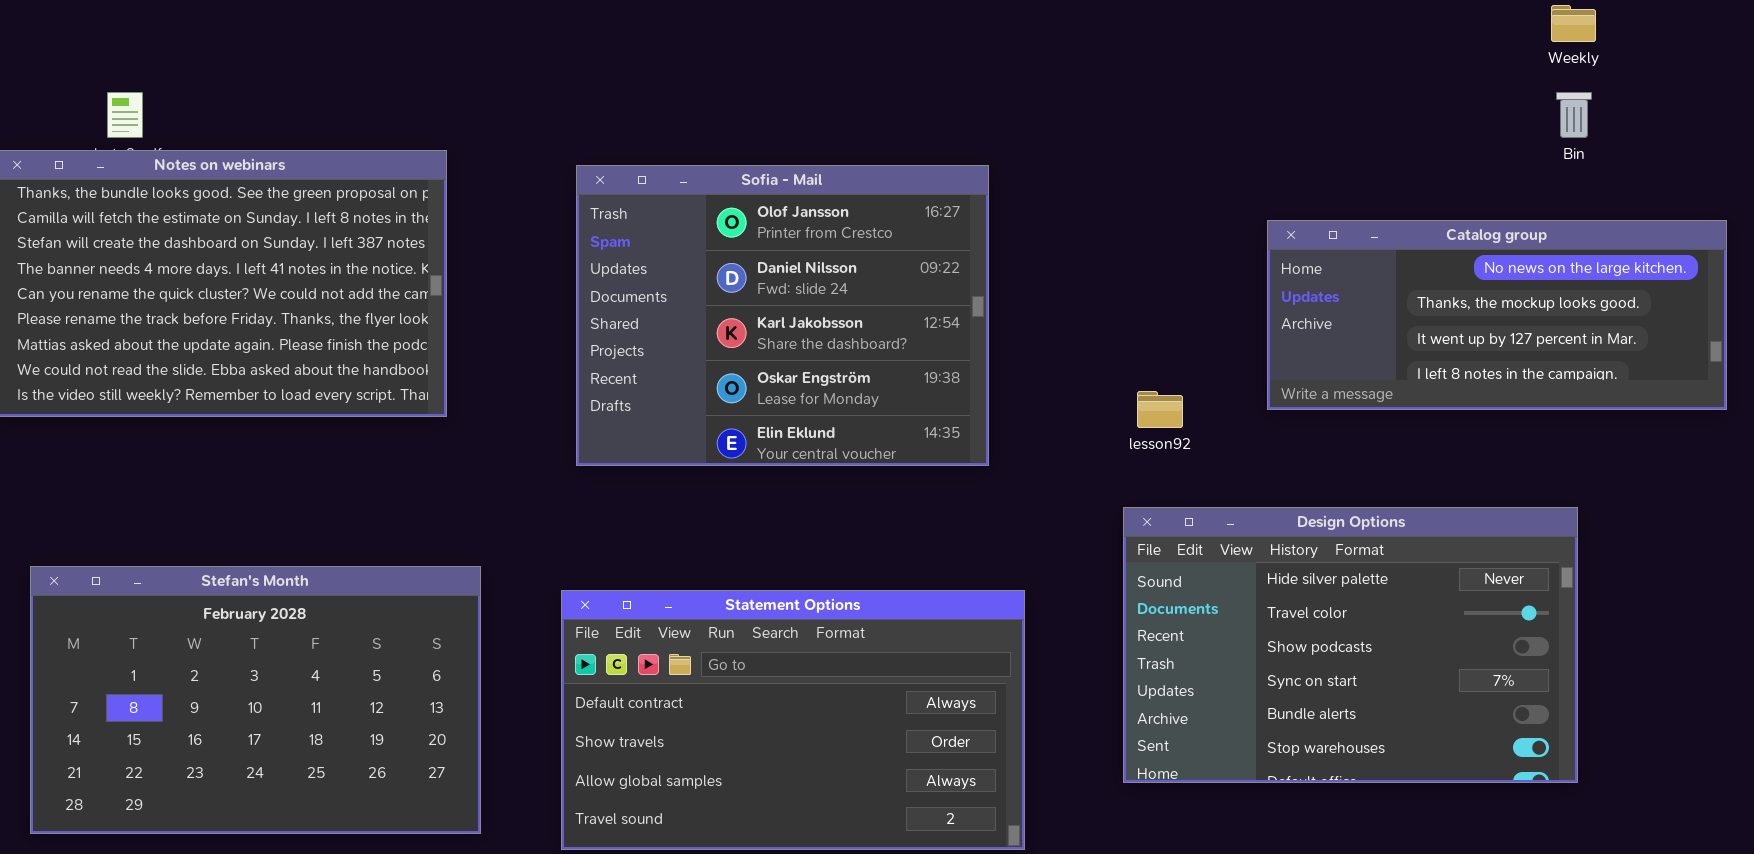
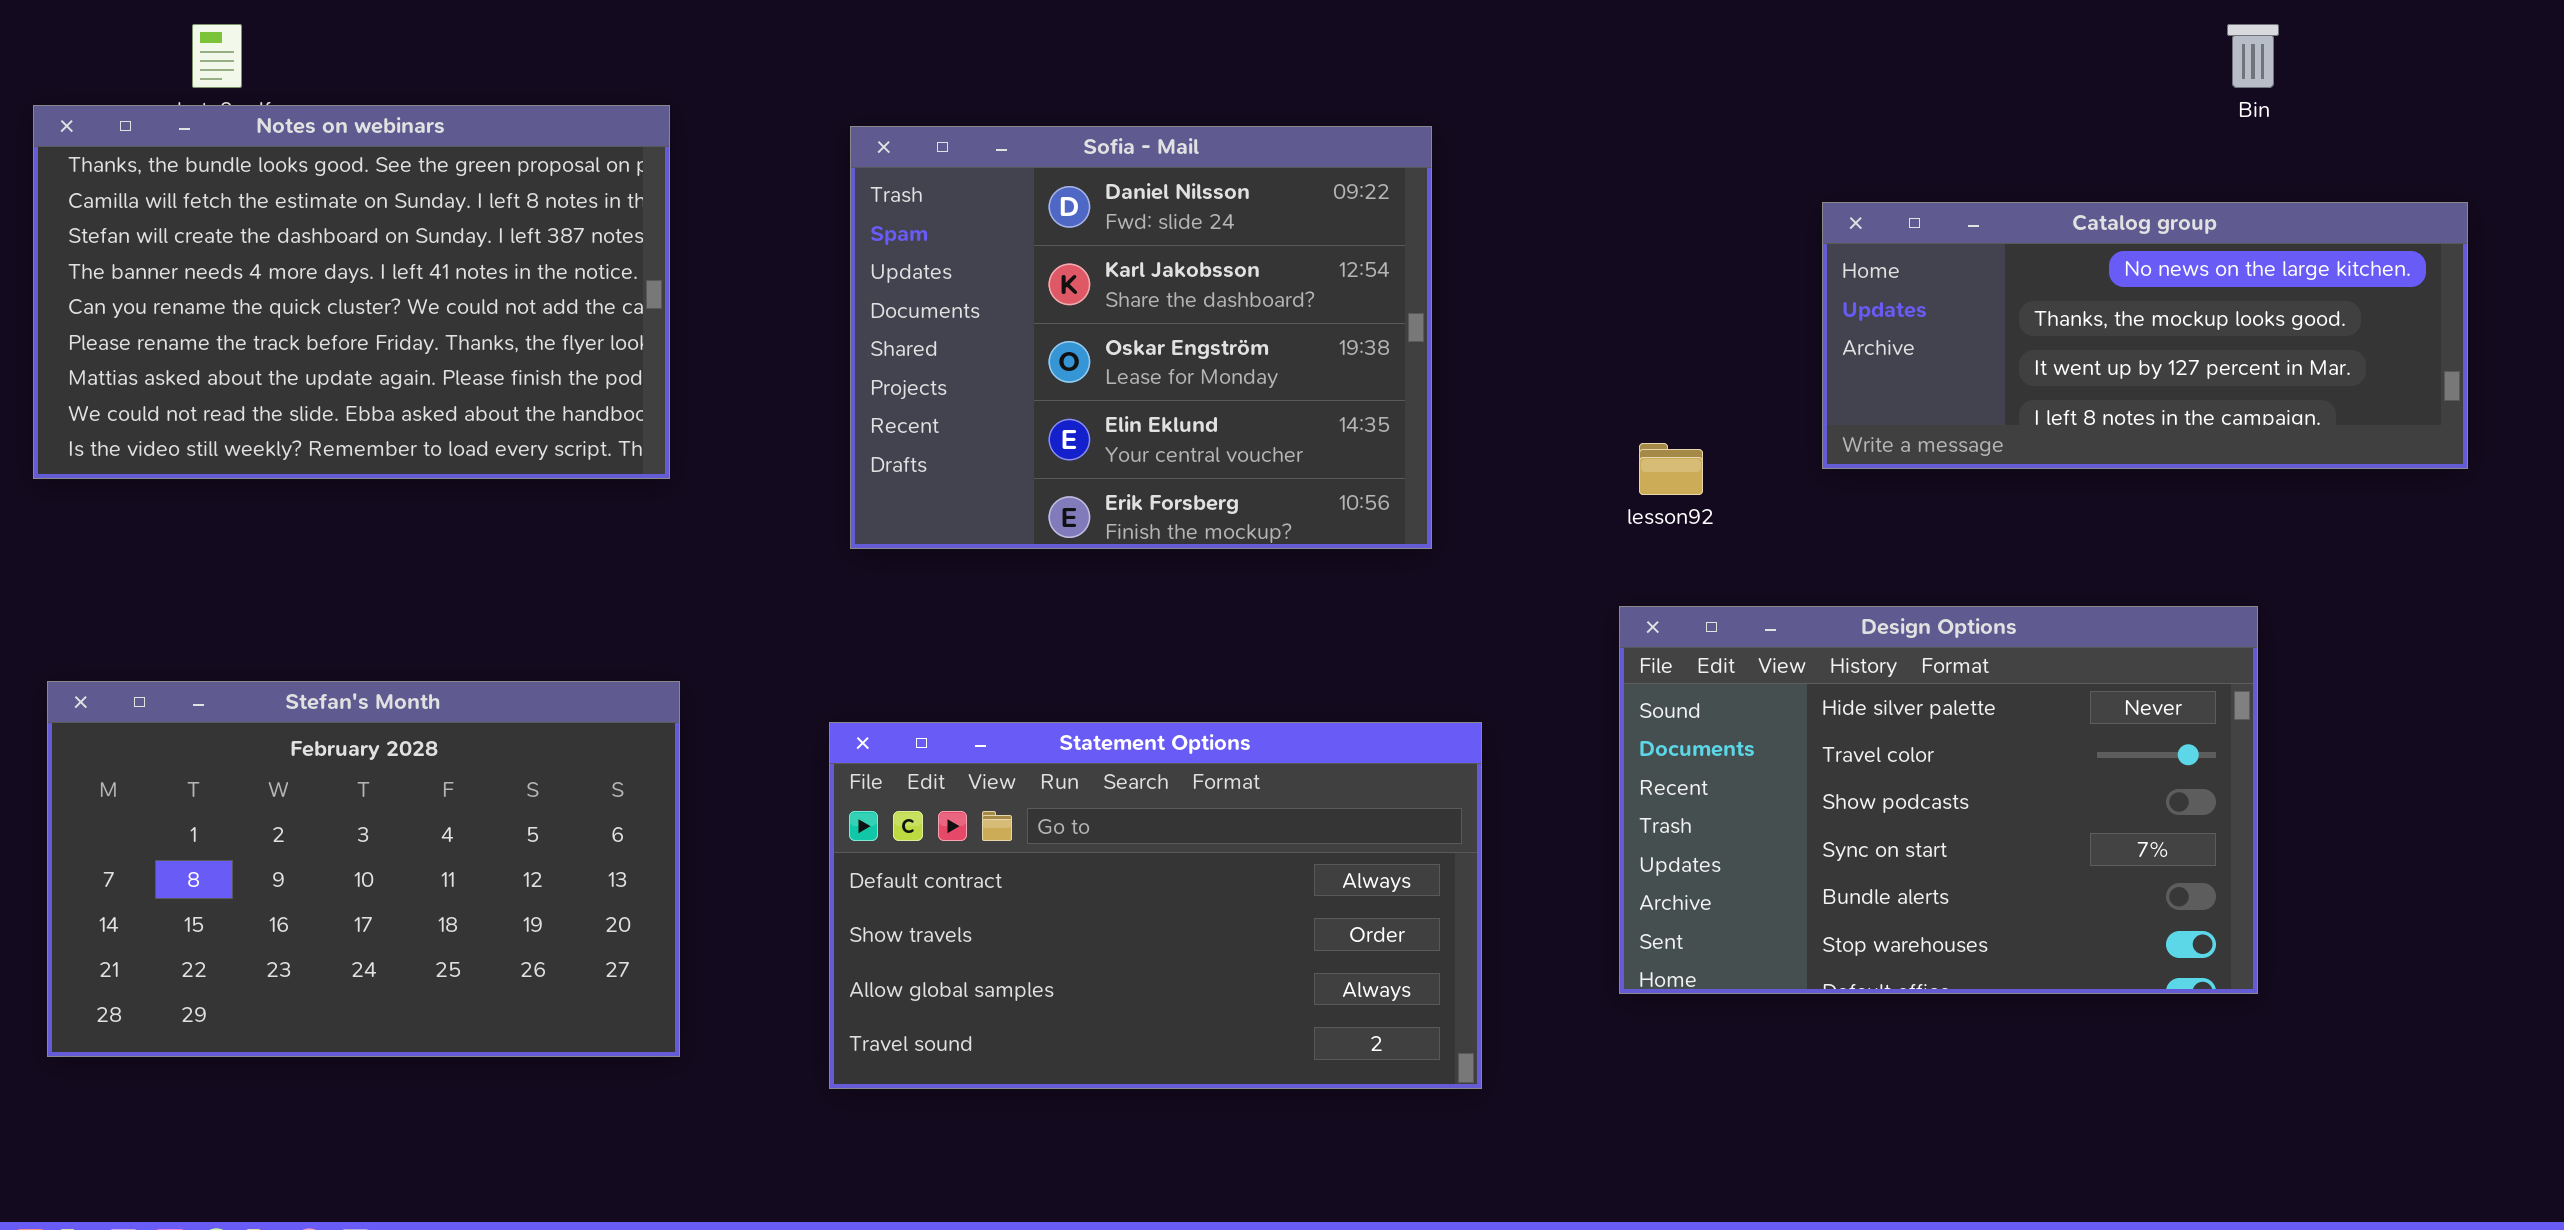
Sofia - Mail: [576,165,989,466] -> [850,126,1432,549], scrolled down 1 row
Stefan's Month: [30,566,481,834] -> [47,681,680,1057], moved

